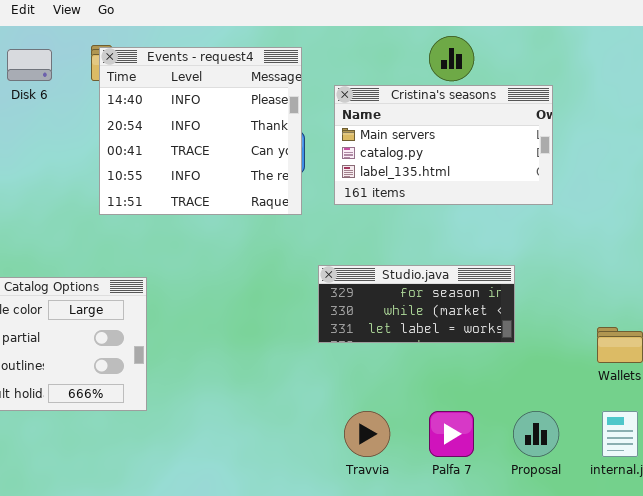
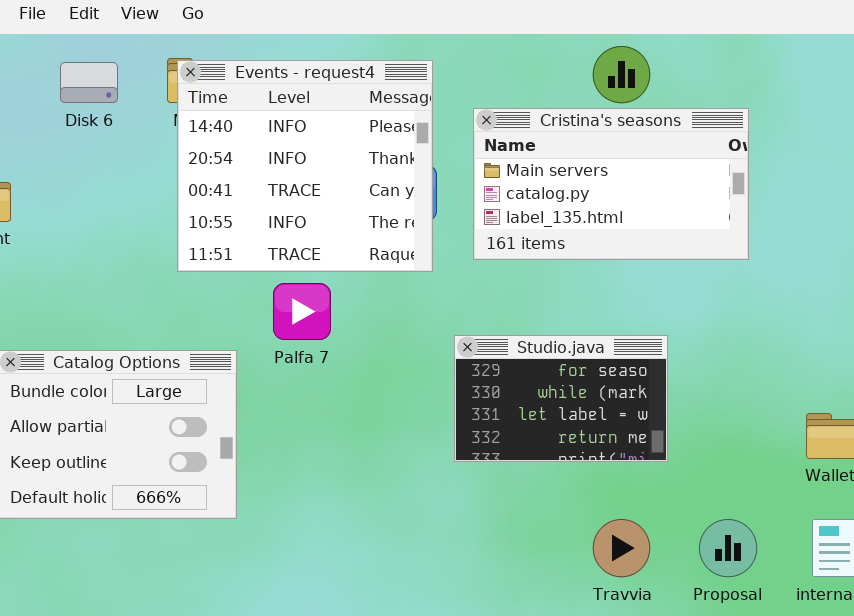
Studio.java: [318,265,515,343] -> [454,335,668,462], resized
Travvia: [344,411,390,457] -> [593,519,650,577], moved
Palfa 7: [429,411,474,457] -> [273,283,331,340], moved

